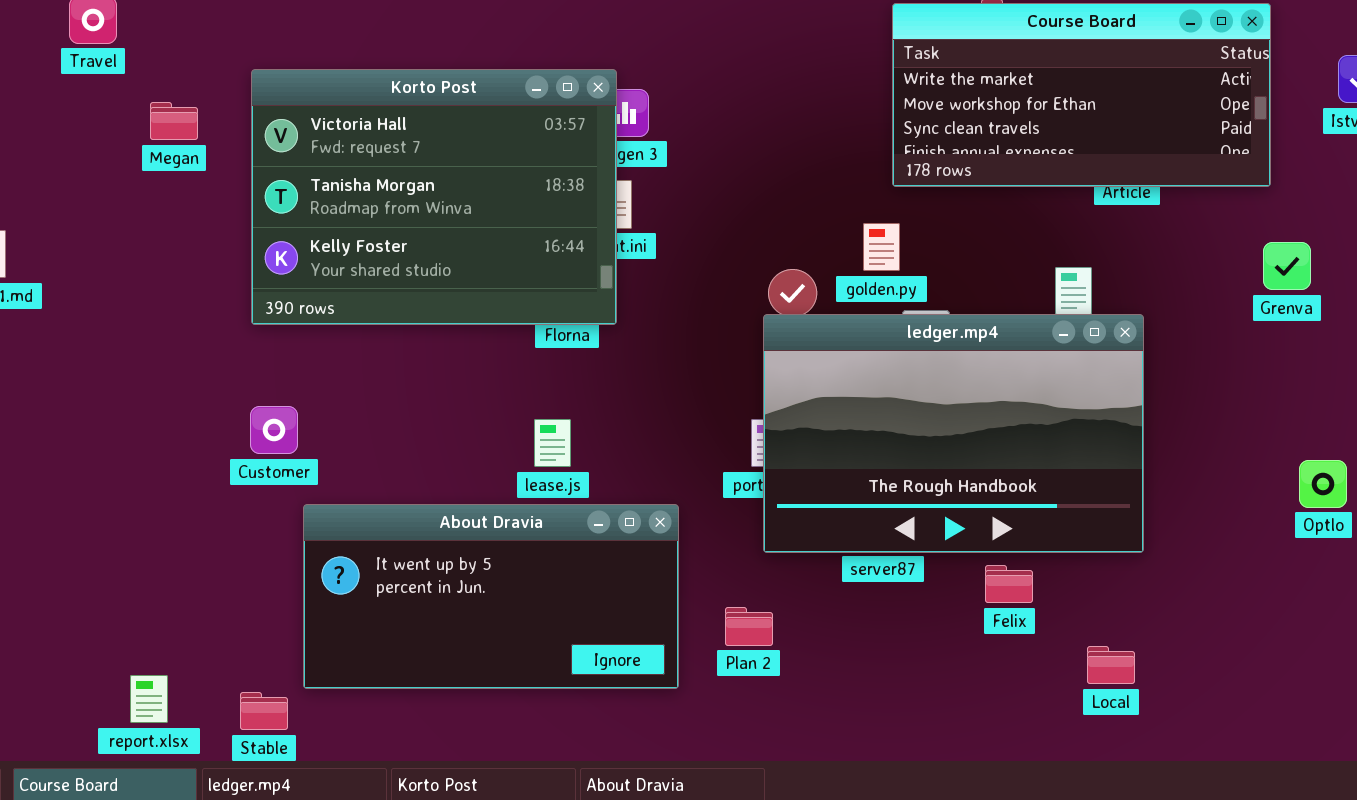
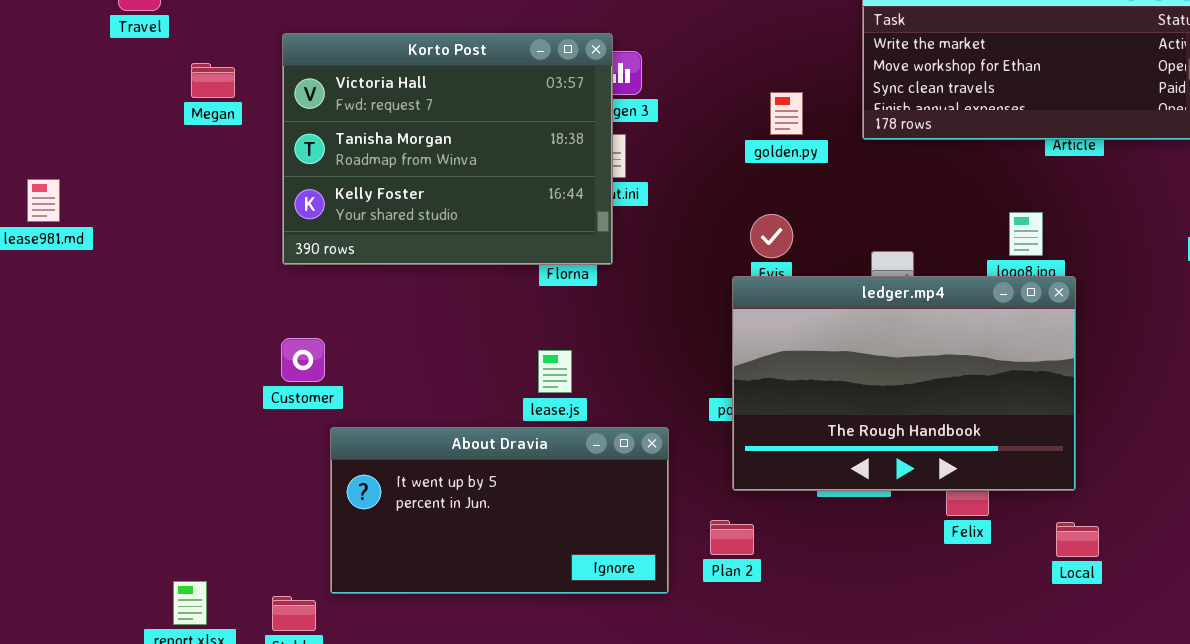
golden.py: [863,223,900,271] -> [770,92,803,135], moved
ledger.mp4: [763,314,1144,553] -> [732,276,1076,491], moved
Local: [1087,646,1135,684] -> [1056,522,1099,557], moved

